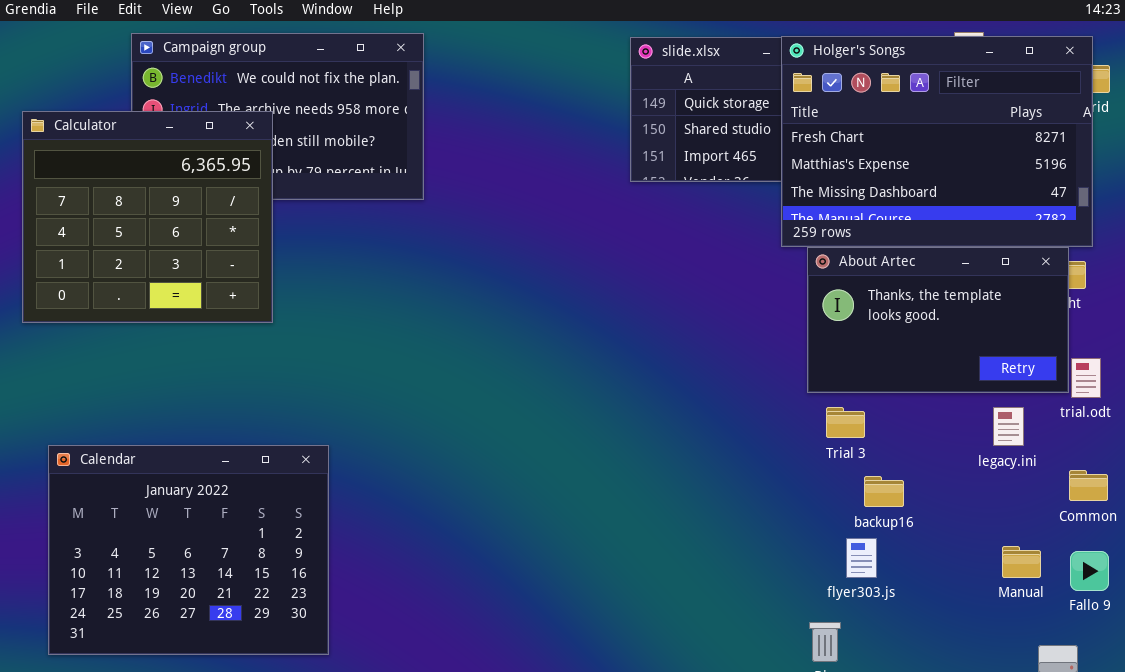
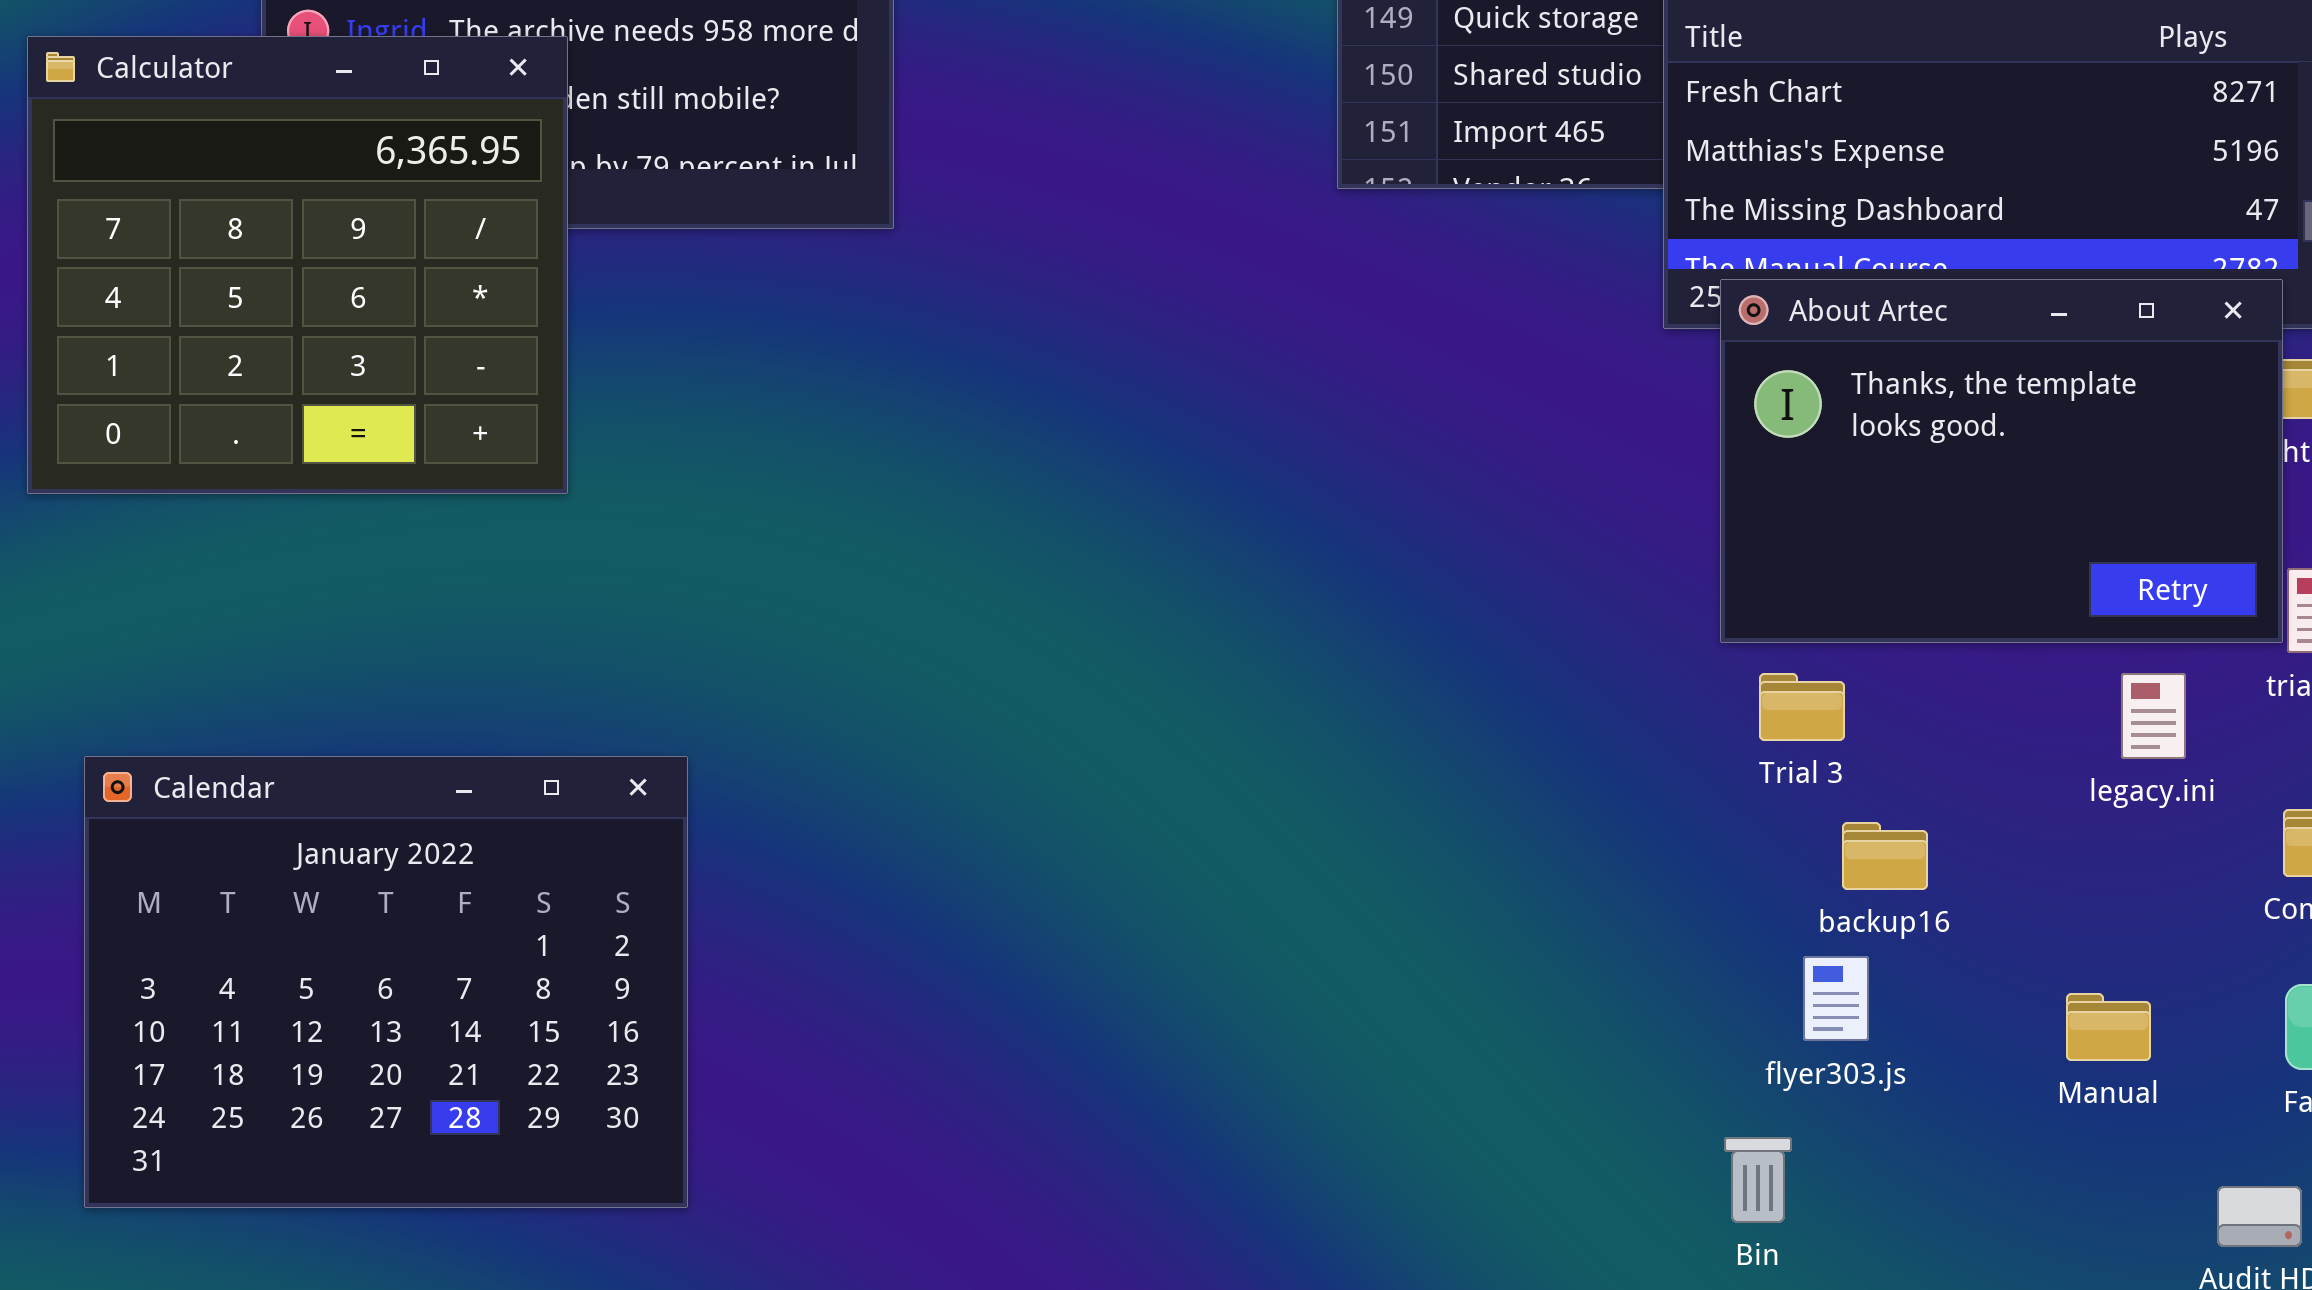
About Artec: [807,247,1069,393] -> [1720,279,2283,643], resized
Manual: [1002,546,1041,578] -> [2066,993,2151,1061], moved

